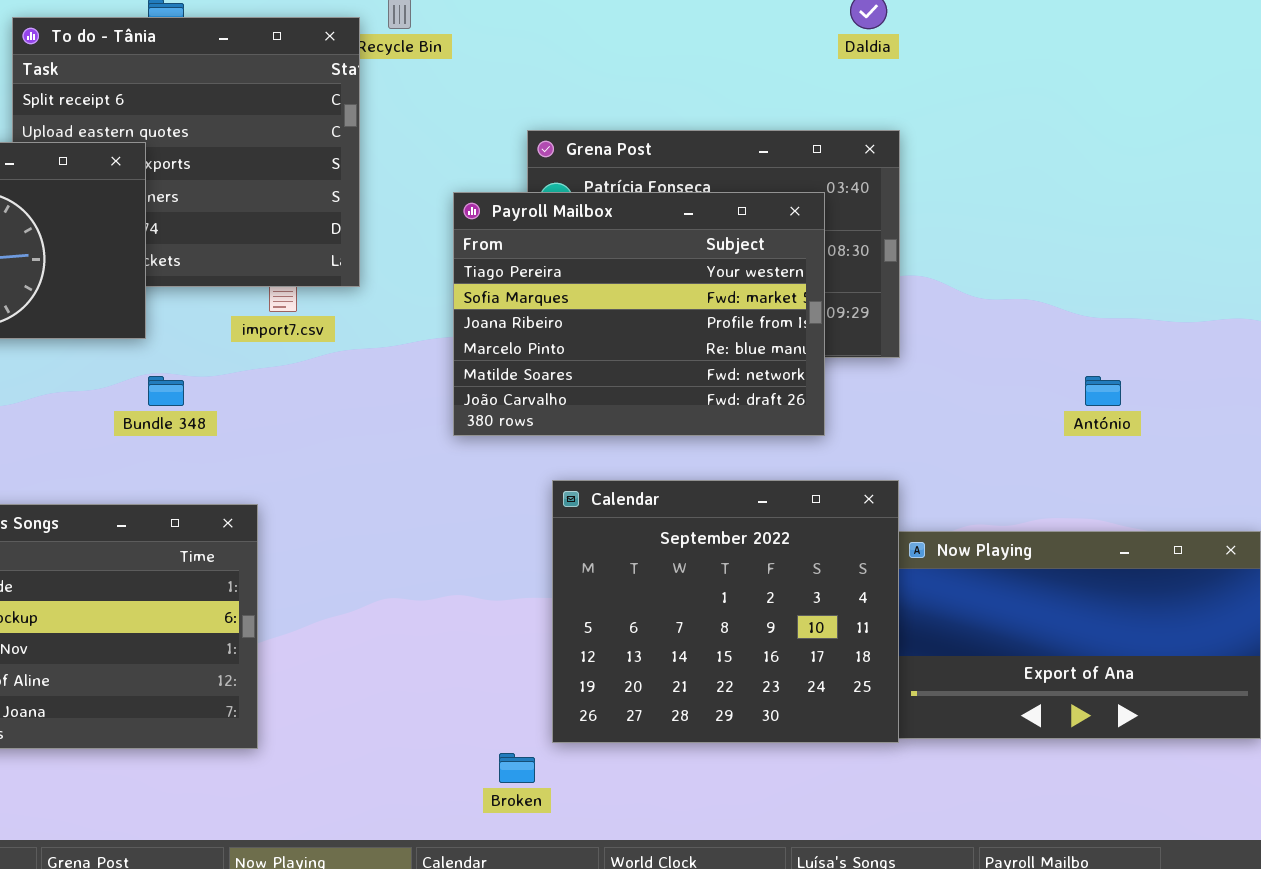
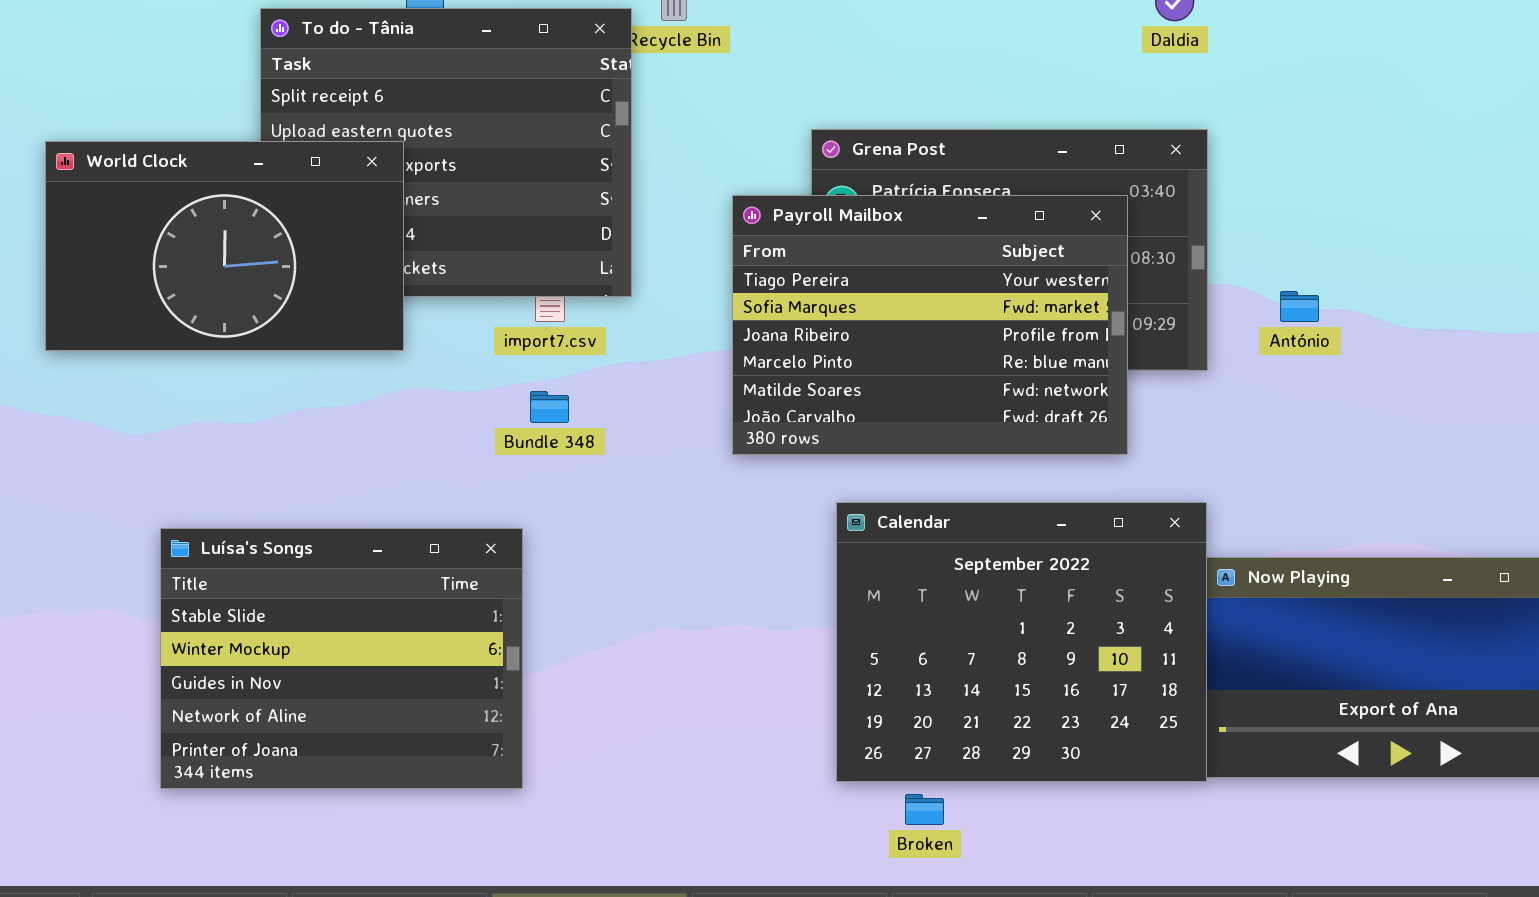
Bundle 348: [148,376,184,406] -> [530,391,569,423], moved
António: [1085,376,1121,406] -> [1280,291,1319,322], moved
Broken: [499,753,535,783] -> [905,794,944,825], moved

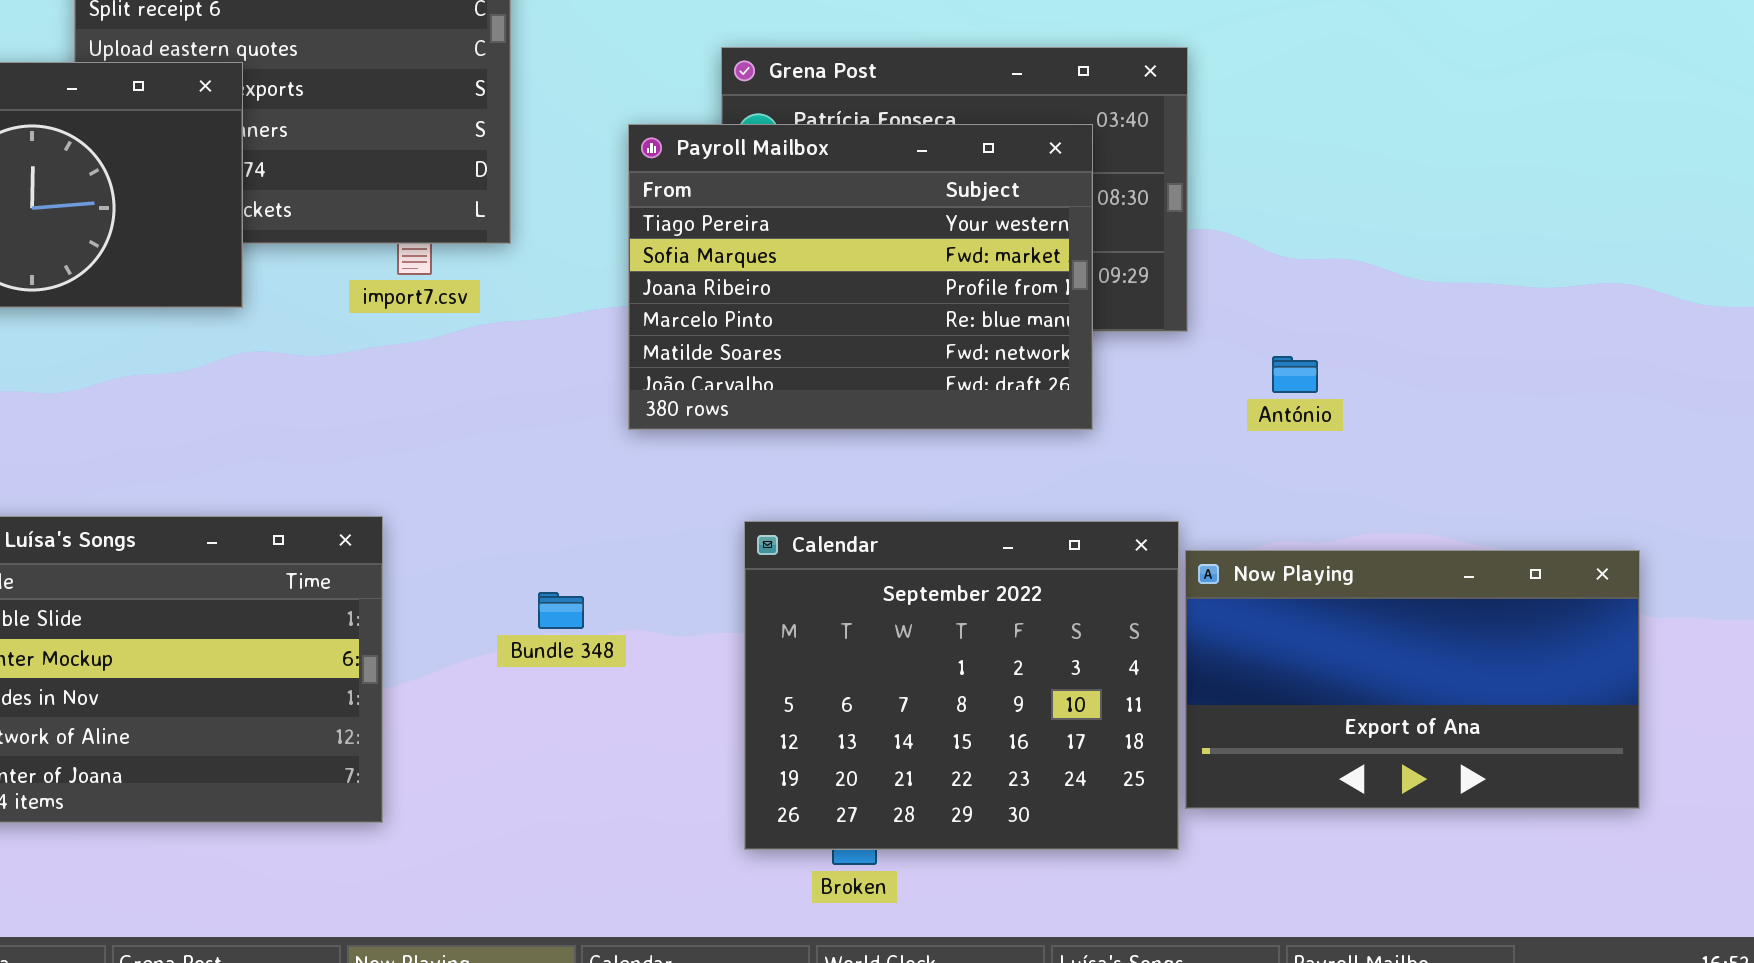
António: [1280,291,1319,322] -> [1272,356,1318,393], moved
Bundle 348: [530,391,569,423] -> [538,592,584,629], moved
Calendar: [836,502,1207,782] -> [744,521,1179,850], moved

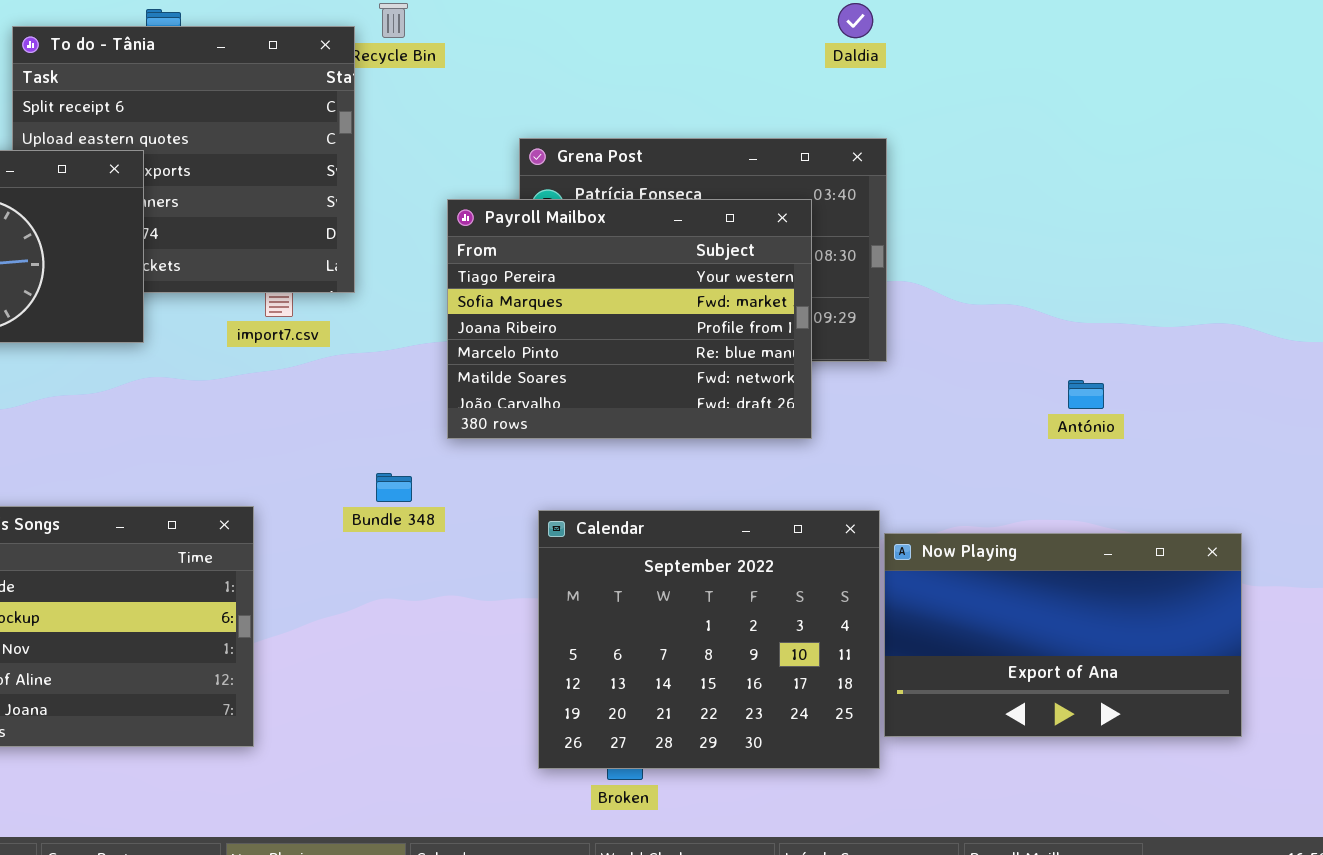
António: [1272,356,1318,393] -> [1068,380,1104,409], moved
Bundle 348: [538,592,584,629] -> [376,473,412,502], moved

